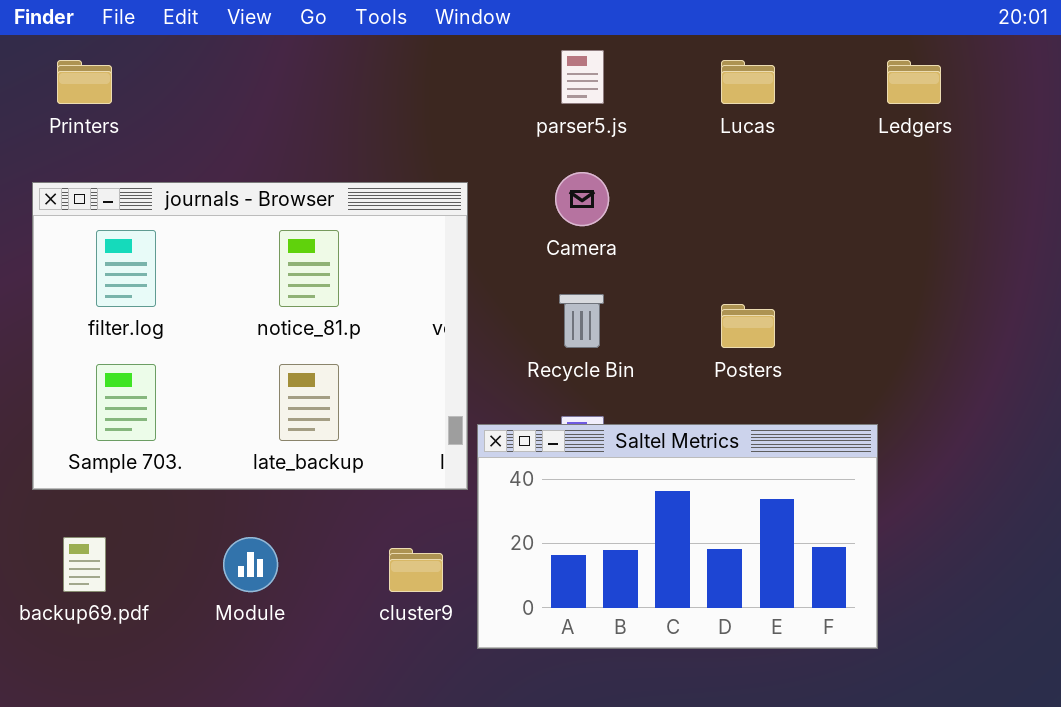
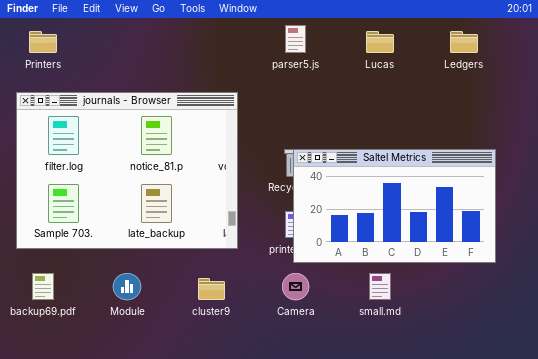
Camera: [555,172,609,226] -> [282,273,309,300], moved
Saltel Metrics: [477,424,878,649] -> [293,149,496,263], moved

